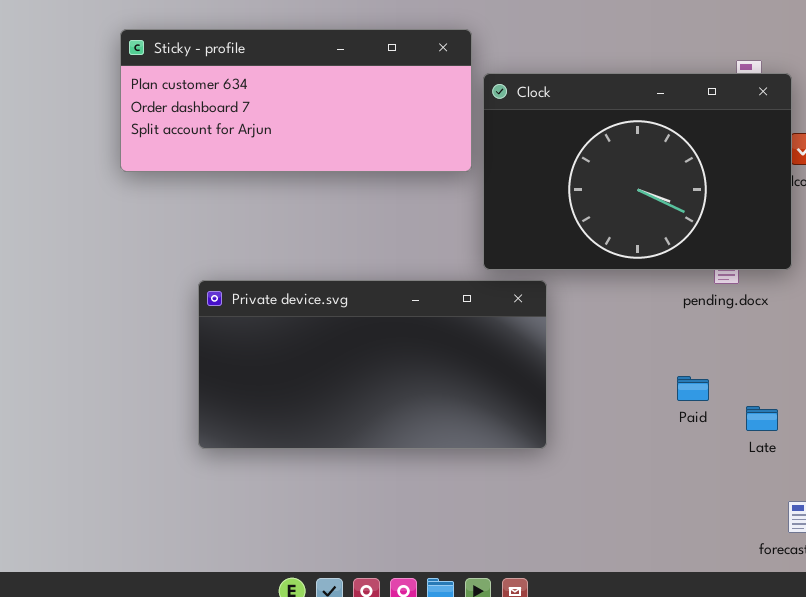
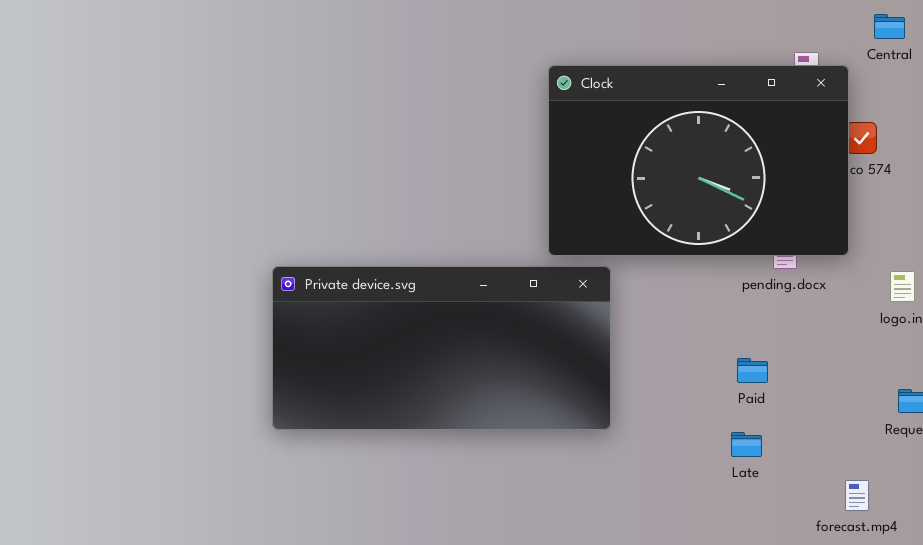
Sticky - profile: [120,29,472,172] -> none, closed
Late: [746,406,778,431] -> [731,432,762,457], moved

